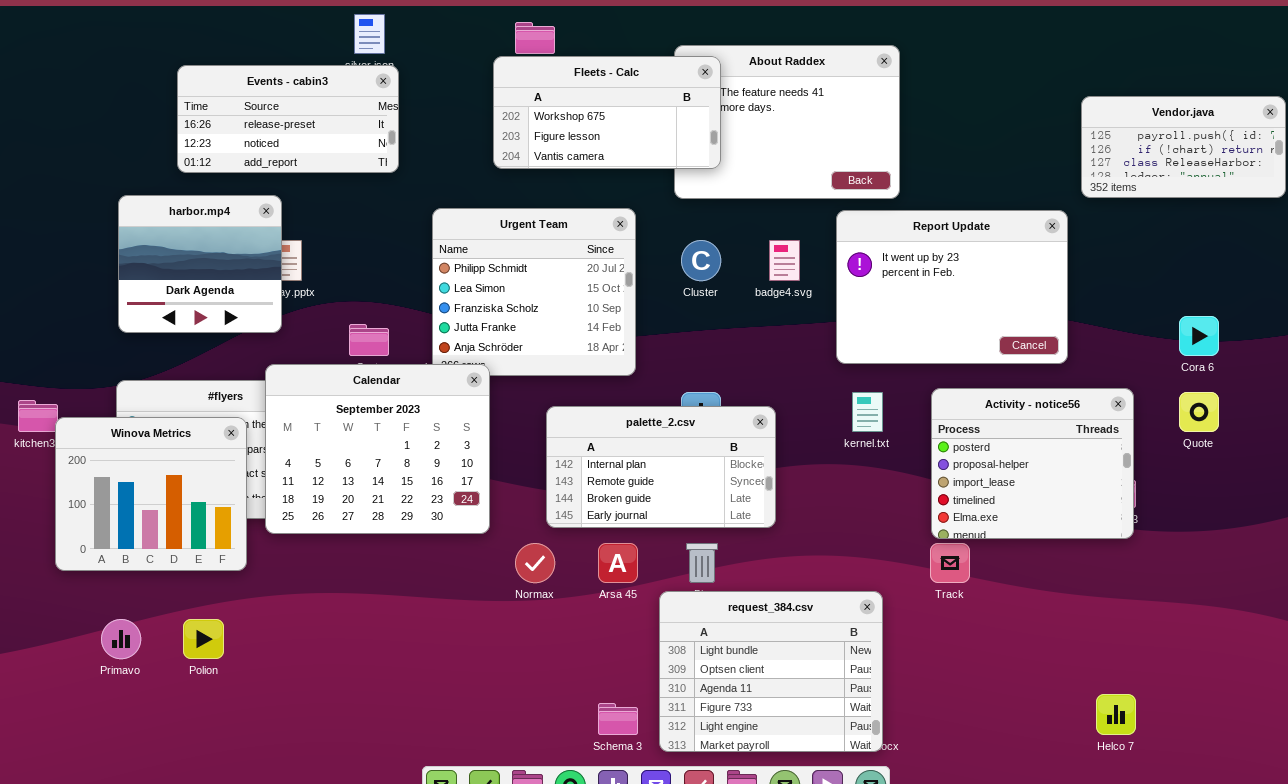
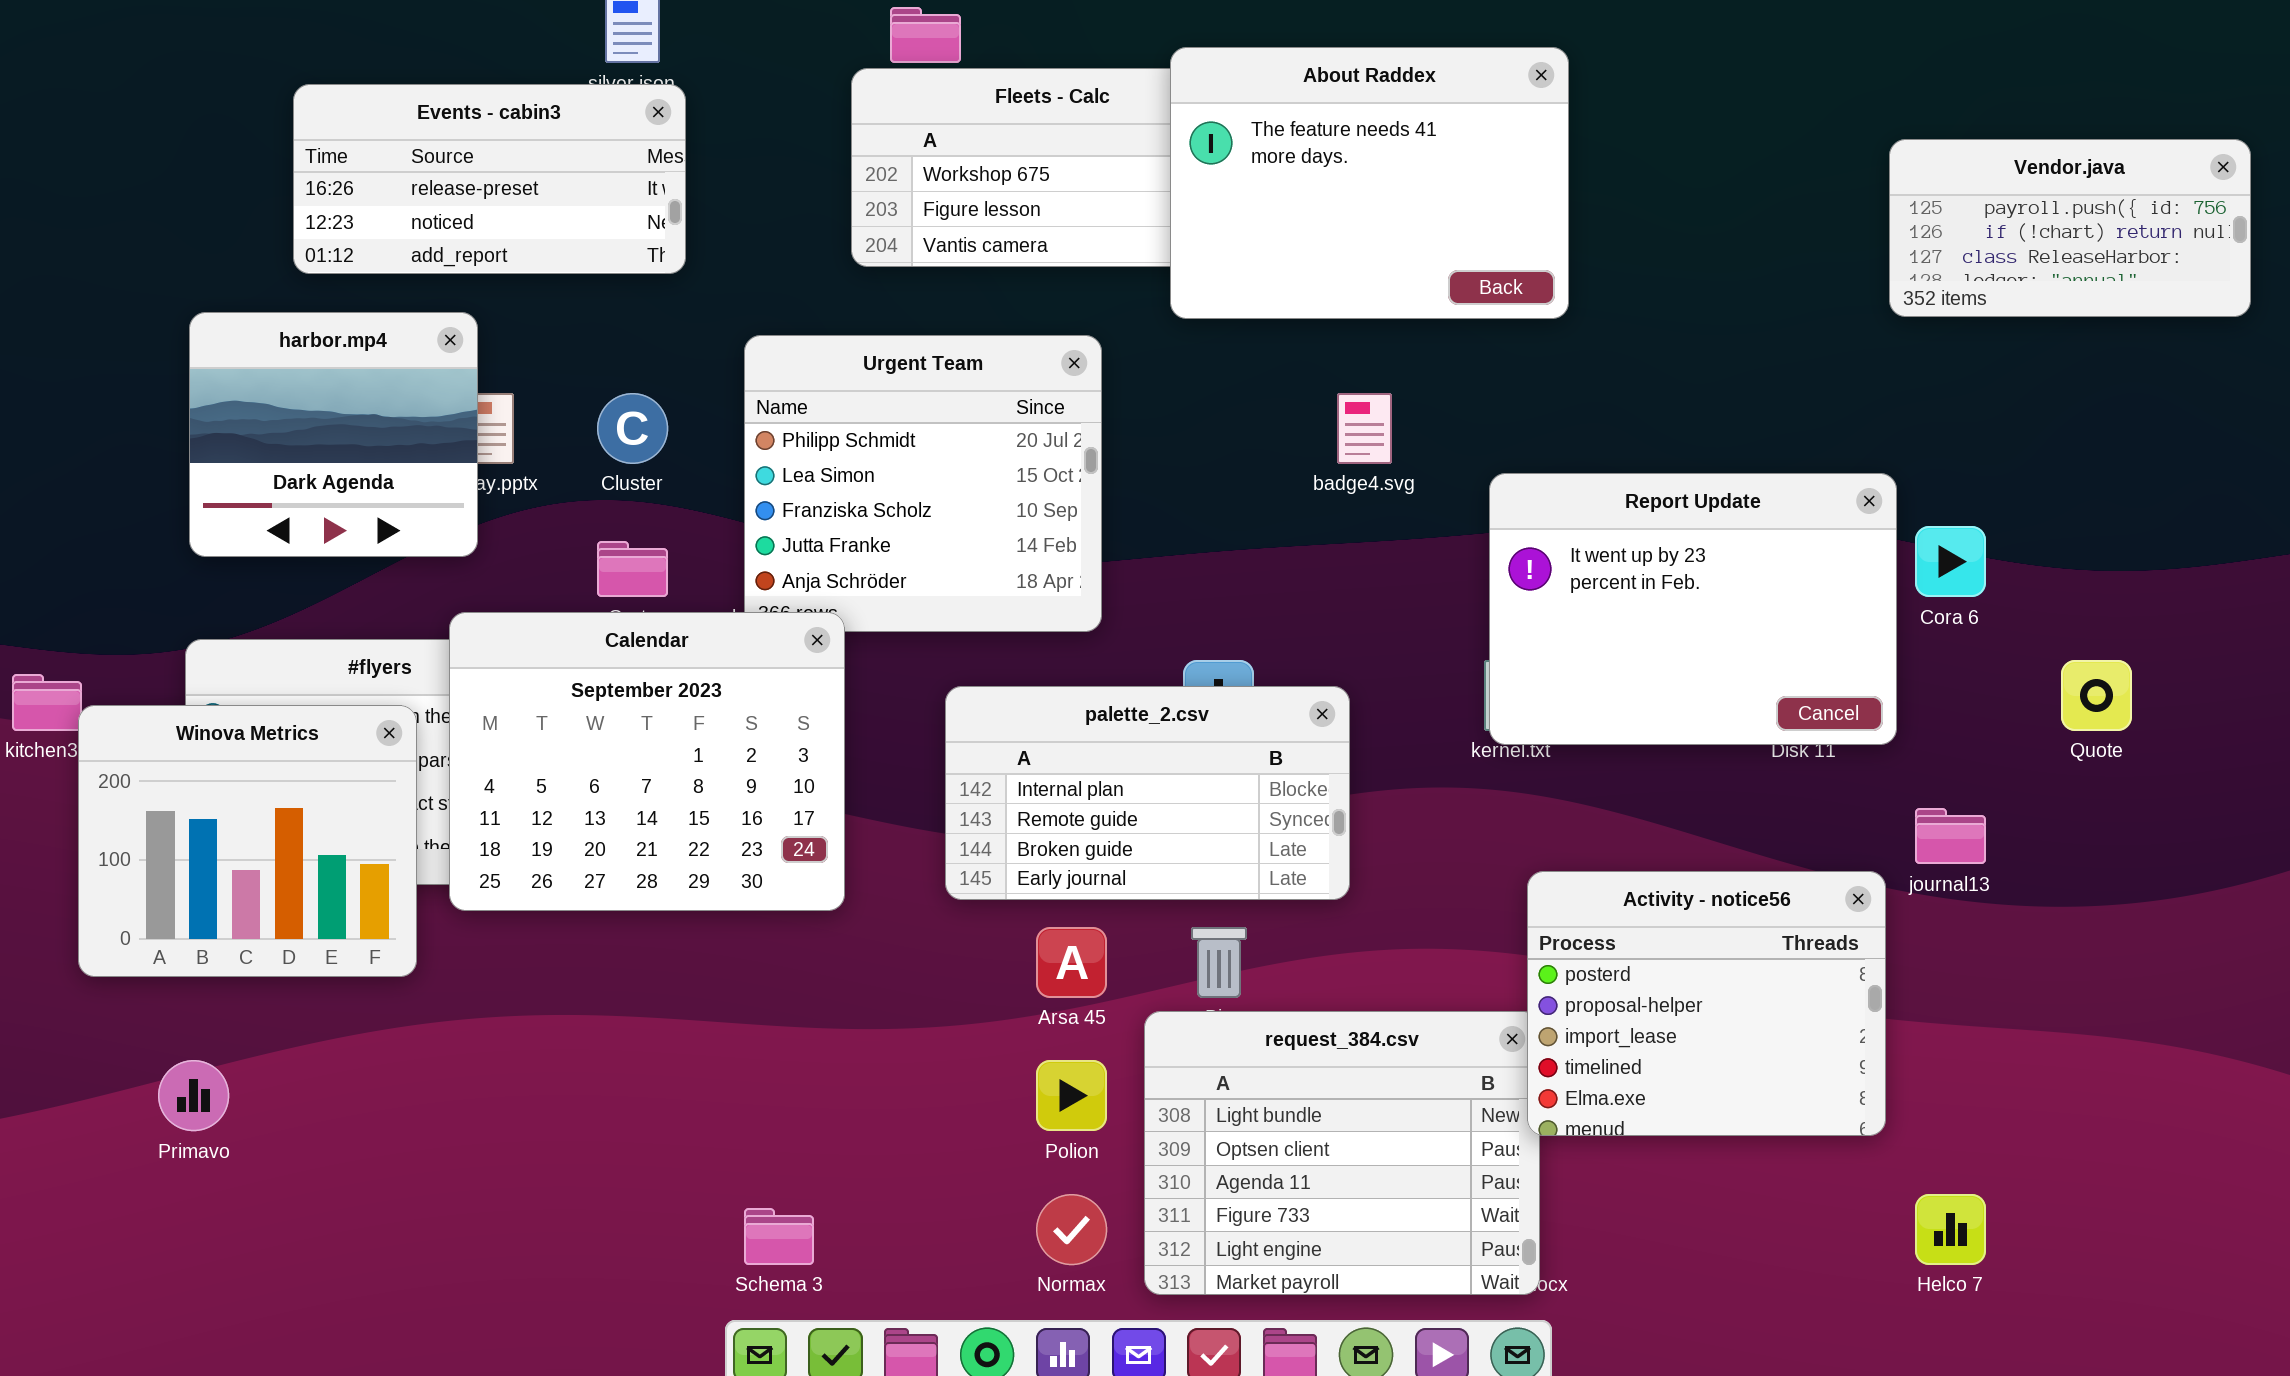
About Raddex: [674,45,900,199] -> [1170,47,1569,319], raised
Report Update: [836,210,1068,364] -> [1489,473,1897,745], moved
Cluster: [681,240,721,281] -> [597,393,668,464], moved
Cora 6: [1179,316,1219,356] -> [1915,526,1986,597], moved
Activity - notice56: [931,388,1134,539] -> [1527,871,1886,1136], moved
Normax: [515,543,555,583] -> [1036,1194,1107,1265], moved
Polion: [183,619,224,659] -> [1036,1060,1107,1131], moved
Schema 3: [598,703,638,735] -> [744,1208,814,1265], moved

